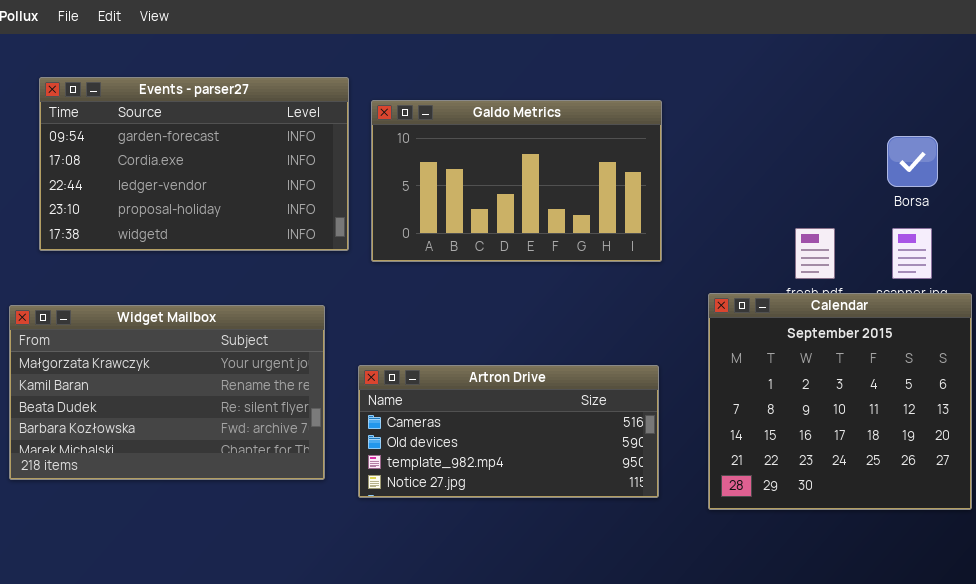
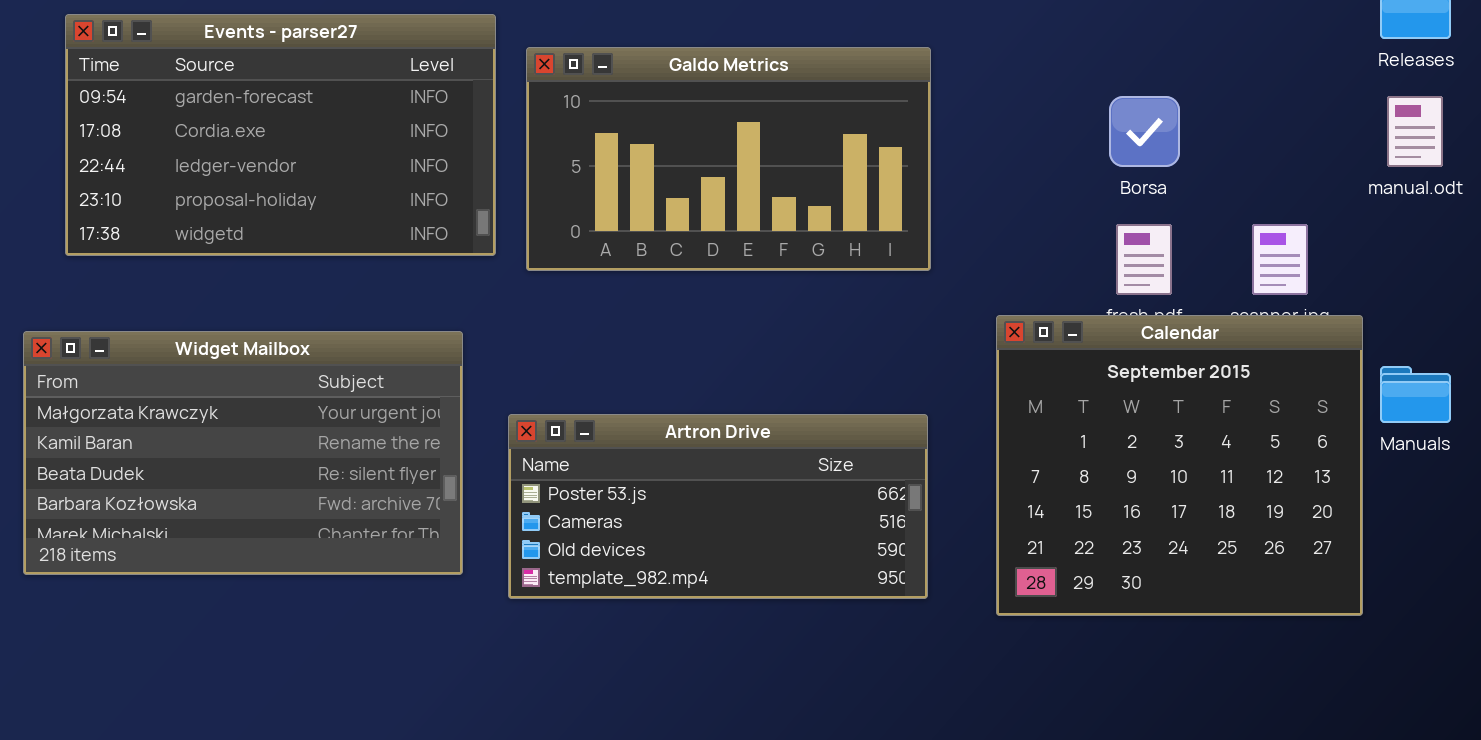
Borsa: [887,136,938,187] -> [1109,96,1180,167], moved
Artron Drive: [358,365,659,498] -> [508,414,928,599], scrolled up 1 row

